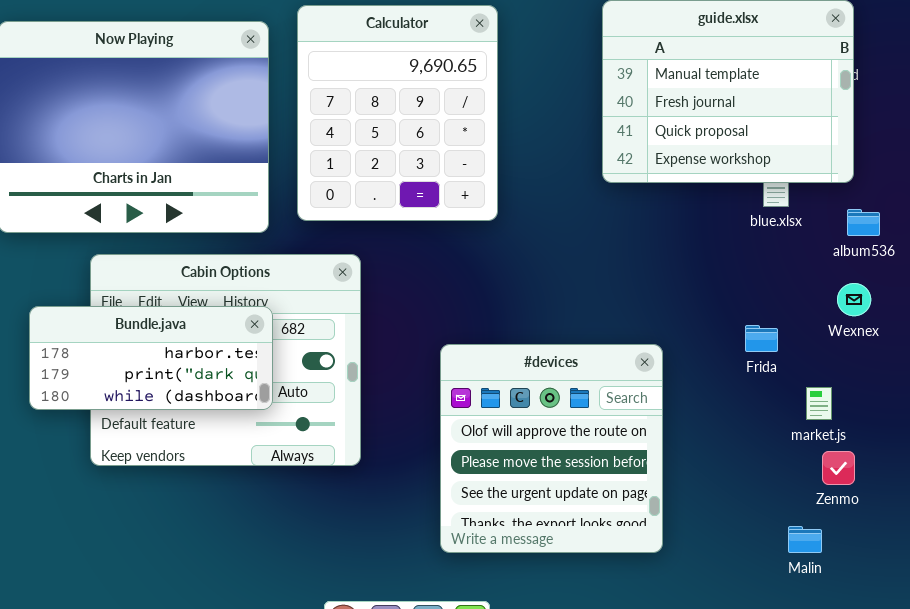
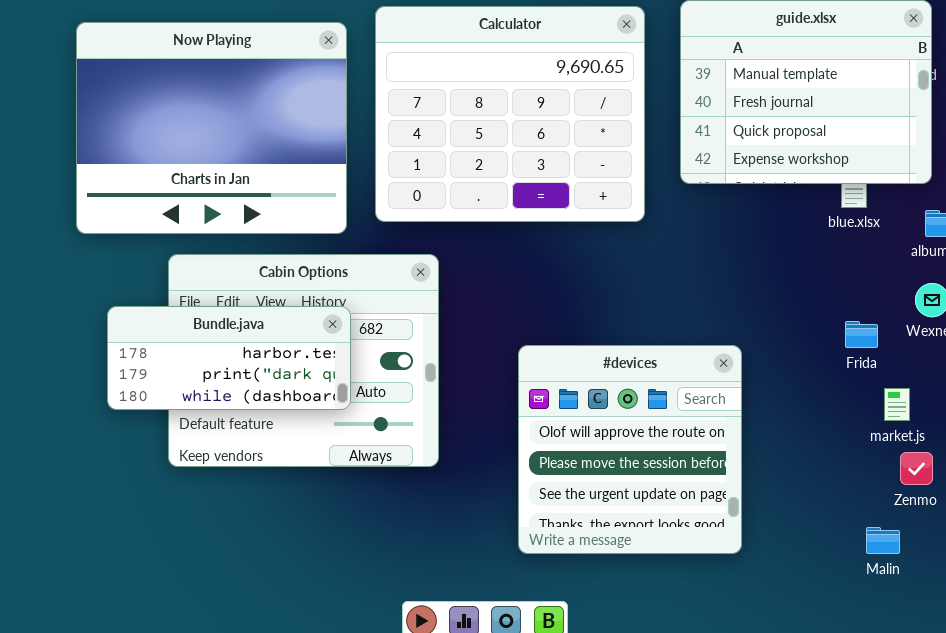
Calculator: [297,5,498,221] -> [375,6,645,222], resized
Frida: [745,325,778,352] -> [845,321,878,348], moved

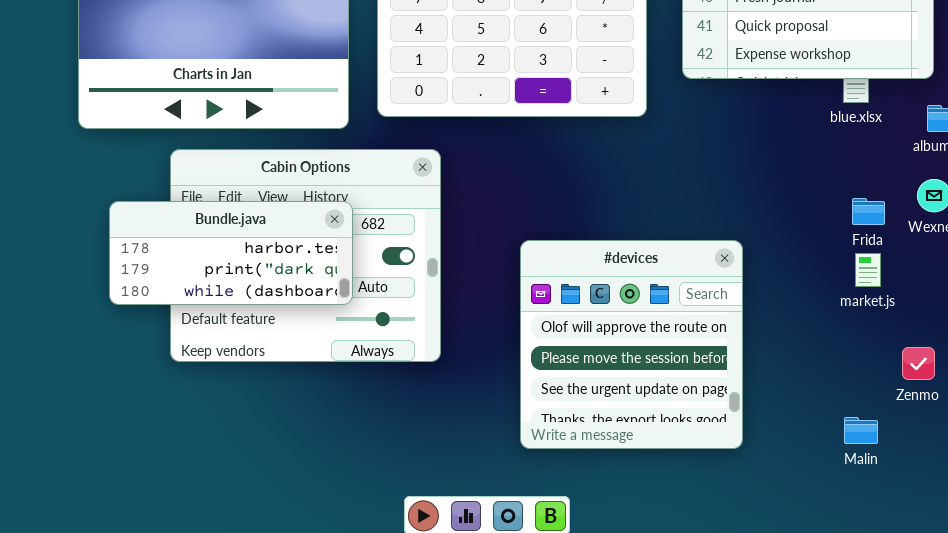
Frida: [845,321,878,348] -> [852,198,885,225], moved
market.js: [884,388,910,421] -> [855,253,881,287], moved
Malin: [866,527,900,554] -> [844,417,878,444], moved

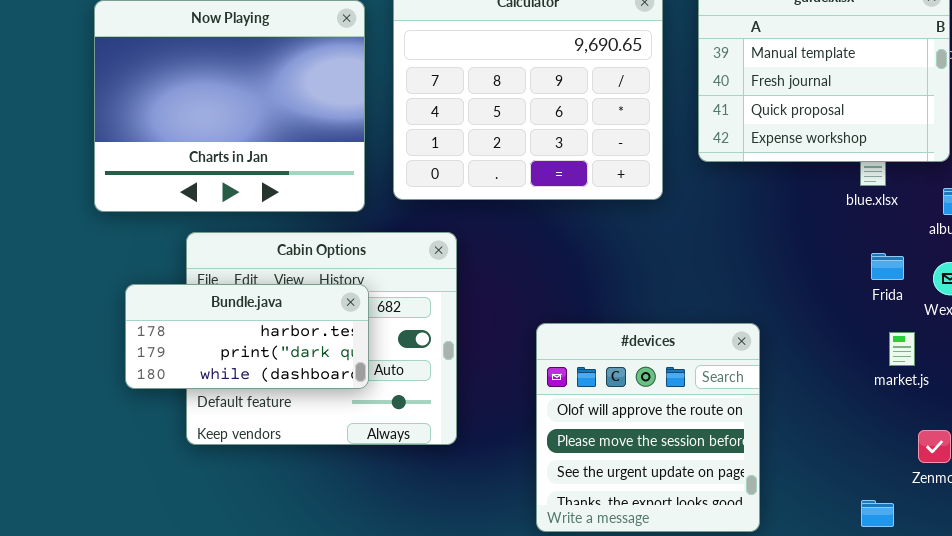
Frida: [852,198,885,225] -> [871,253,904,280], moved
market.js: [855,253,881,287] -> [889,332,915,366], moved

